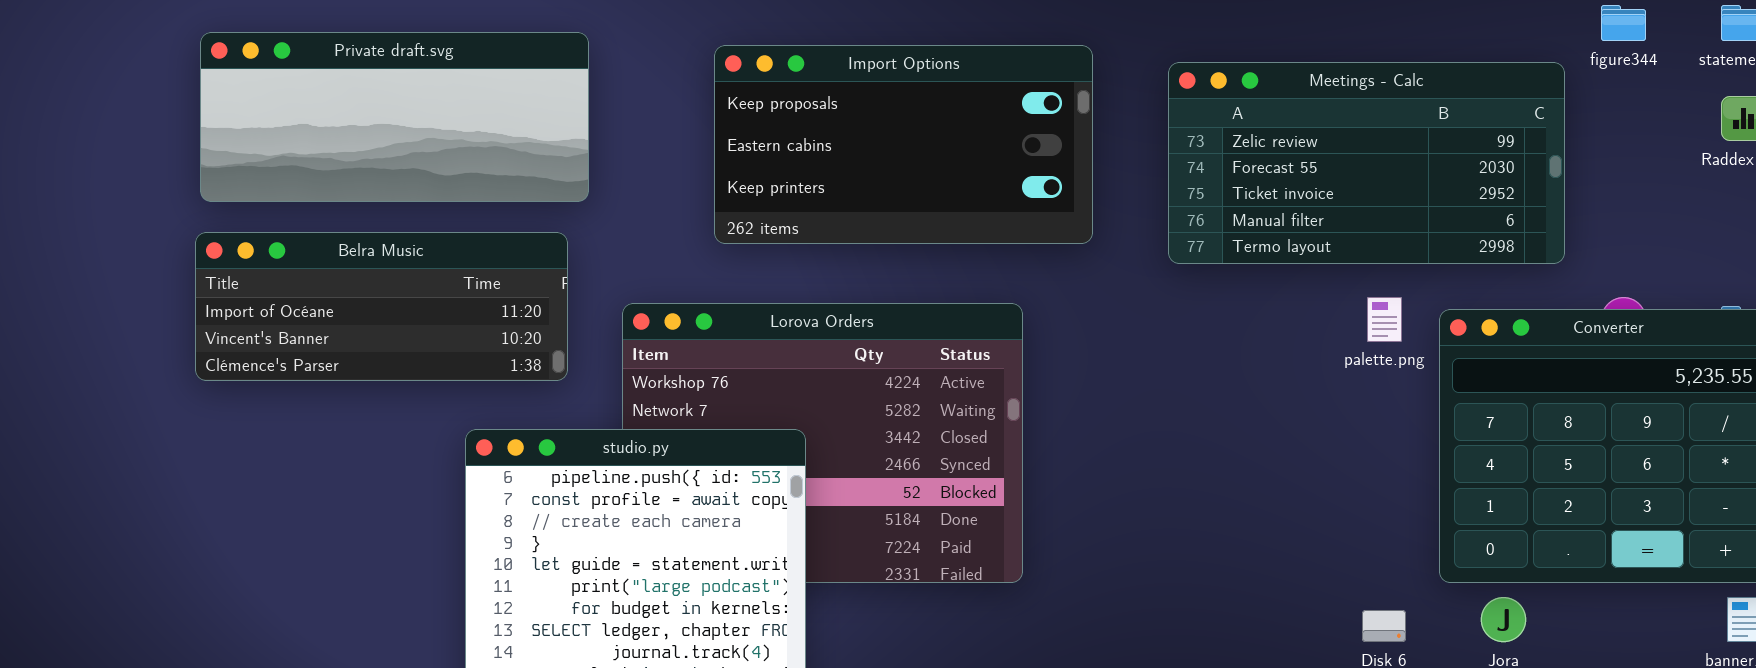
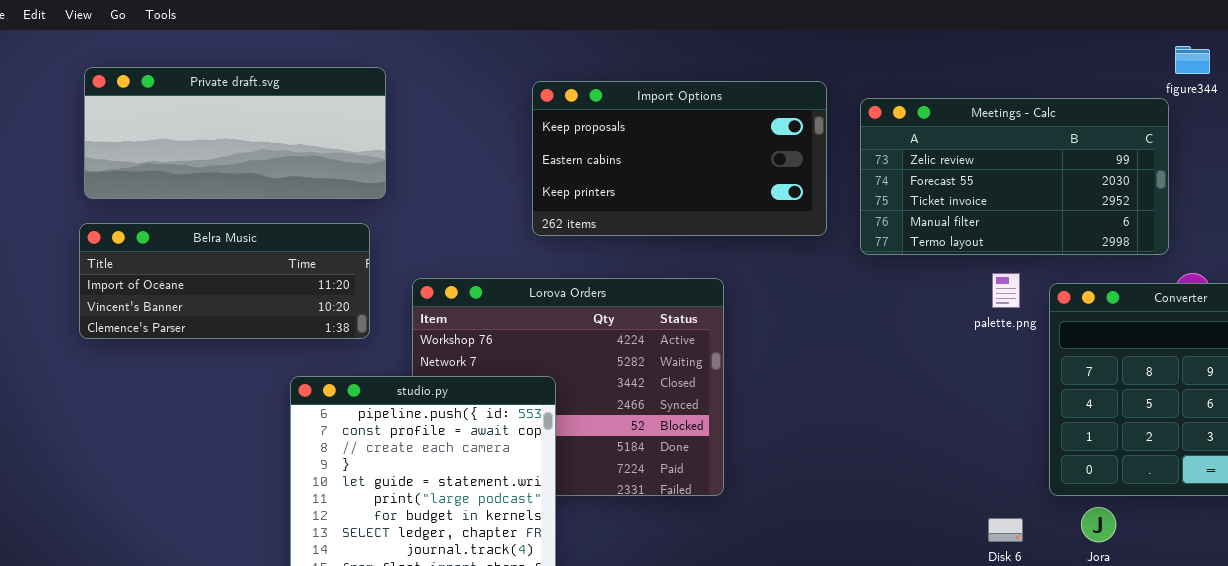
Import Options: [714,45,1093,244] -> [532,81,827,236], moved
Meetings - Calc: [1168,62,1565,264] -> [860,98,1169,255], moved

